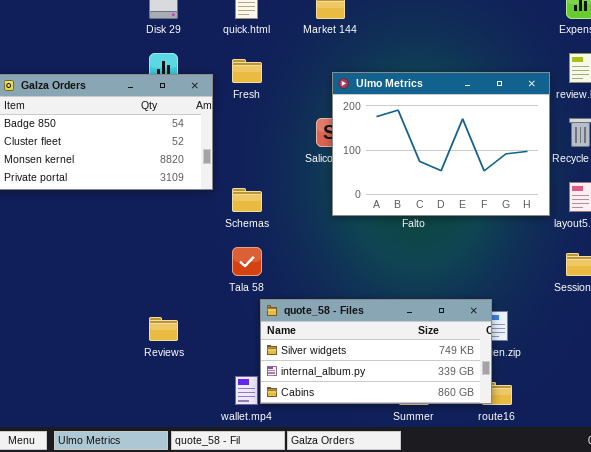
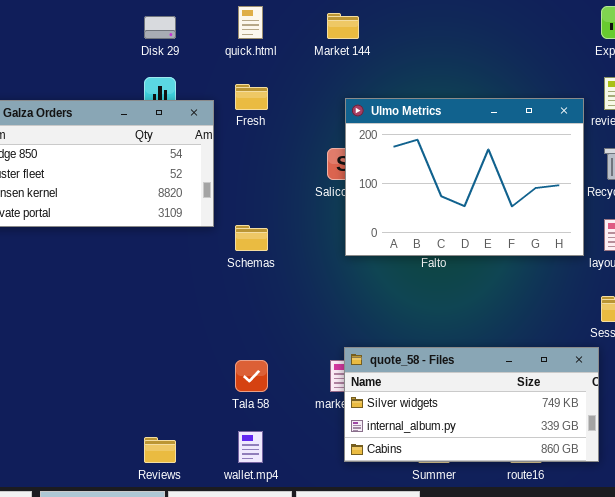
Tala 58: [232,247,262,276] -> [235,360,268,392], moved
quote_58 - Files: [260,299,492,404] -> [344,347,599,462], moved
Reviews: [149,317,178,341] -> [144,437,176,463], moved

